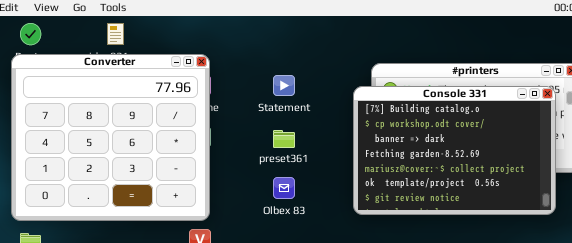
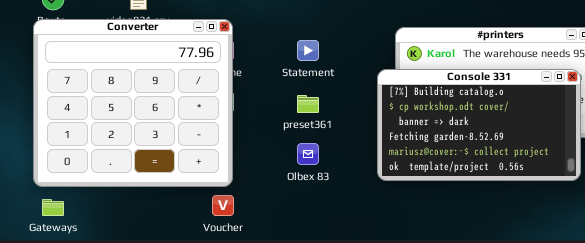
Console 331: [353,86,556,215] -> [377,69,581,181], resized

